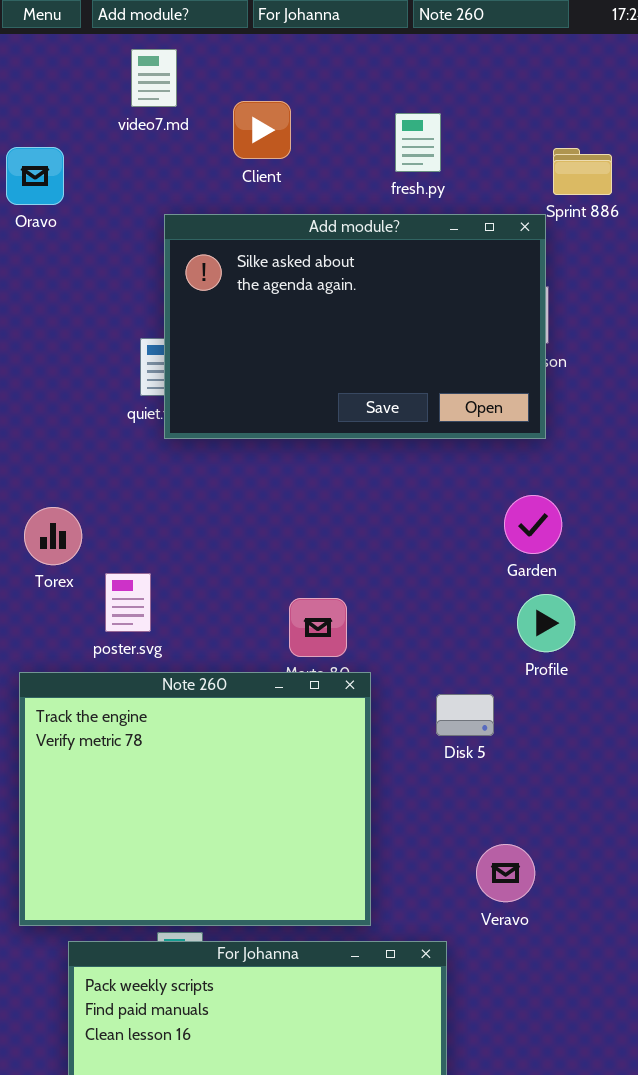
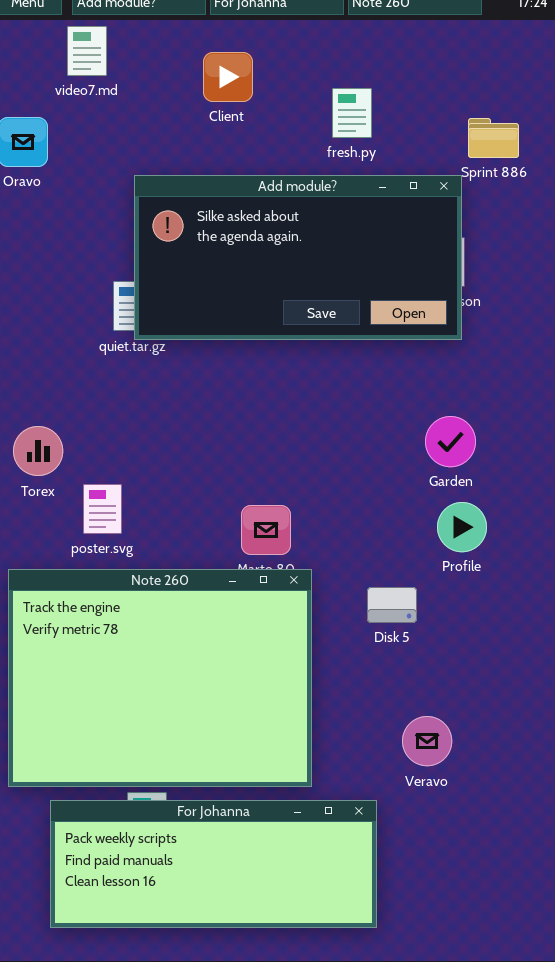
video7.md: [131,49,177,107] -> [67,26,107,76], moved
Client: [233,101,291,159] -> [203,52,253,102], moved
Add module?: [164,214,546,439] -> [134,175,462,340], resized

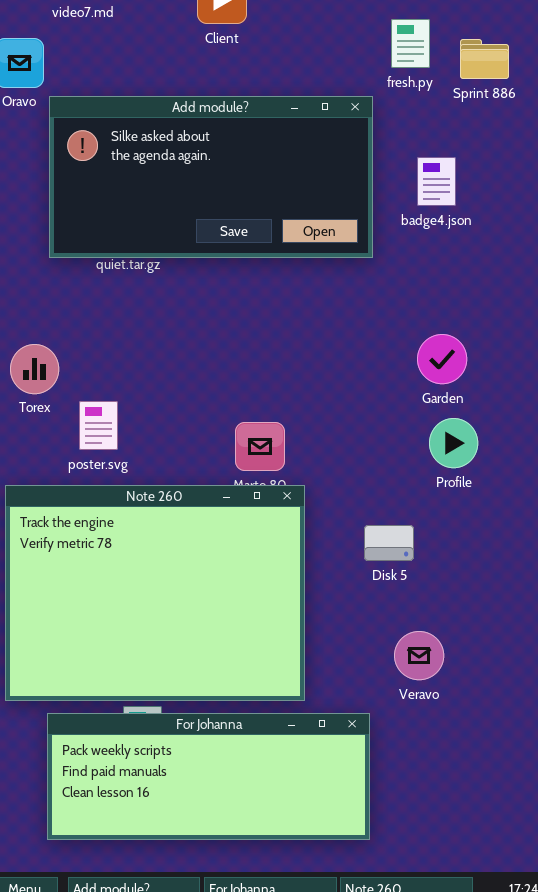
fresh.py: [332,88,372,138] -> [391,19,430,68], moved
Add module?: [134,175,462,340] -> [49,96,373,258], moved
Disk 5: [367,587,417,623] -> [364,525,414,561], moved

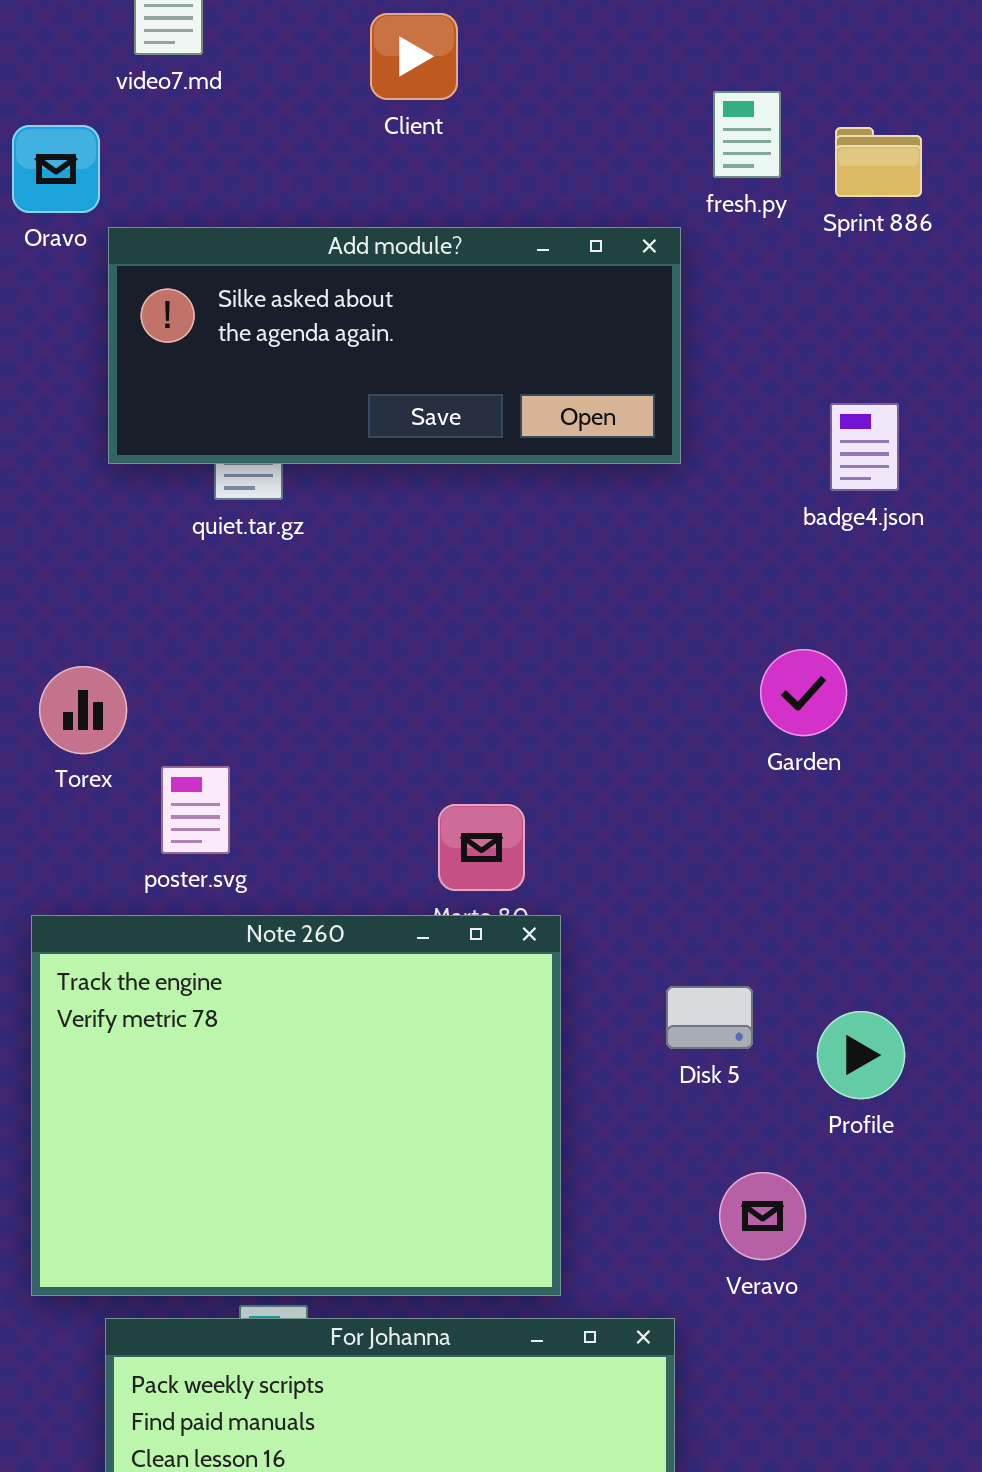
Add module?: [49,96,373,258] -> [108,227,681,464], resized
badge4.json: [417,157,456,206] -> [830,403,899,491], moved
Profile: [429,418,478,468] -> [817,1011,905,1099], moved

